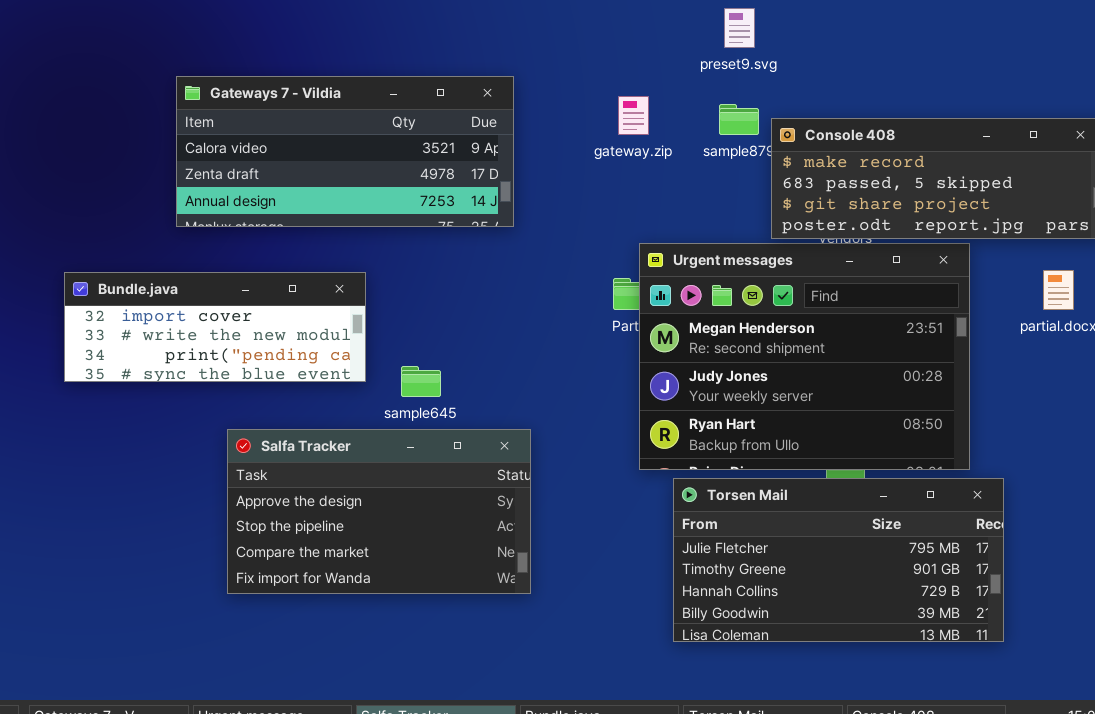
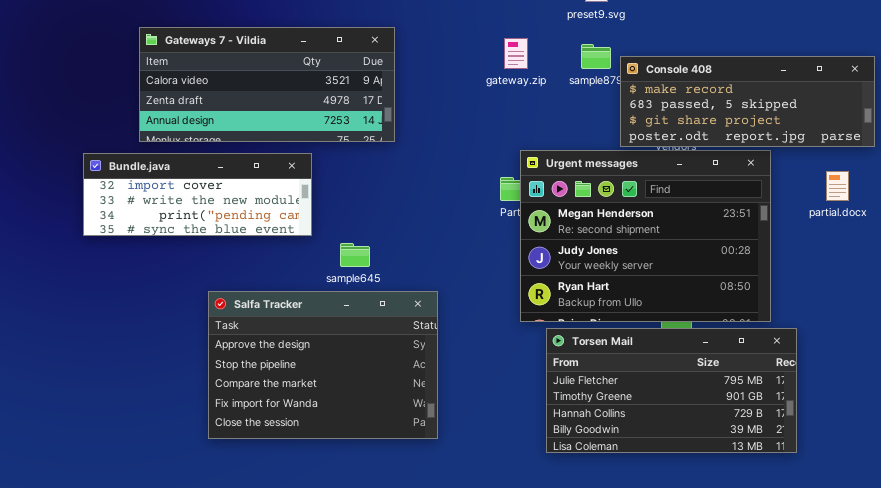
Gateways 7 - Vildia: [176,76,514,227] -> [139,27,395,142], moved
Bundle.java: [64,272,366,382] -> [83,153,312,236], moved
Salfa Tracker: [227,429,531,594] -> [208,291,438,439], resized

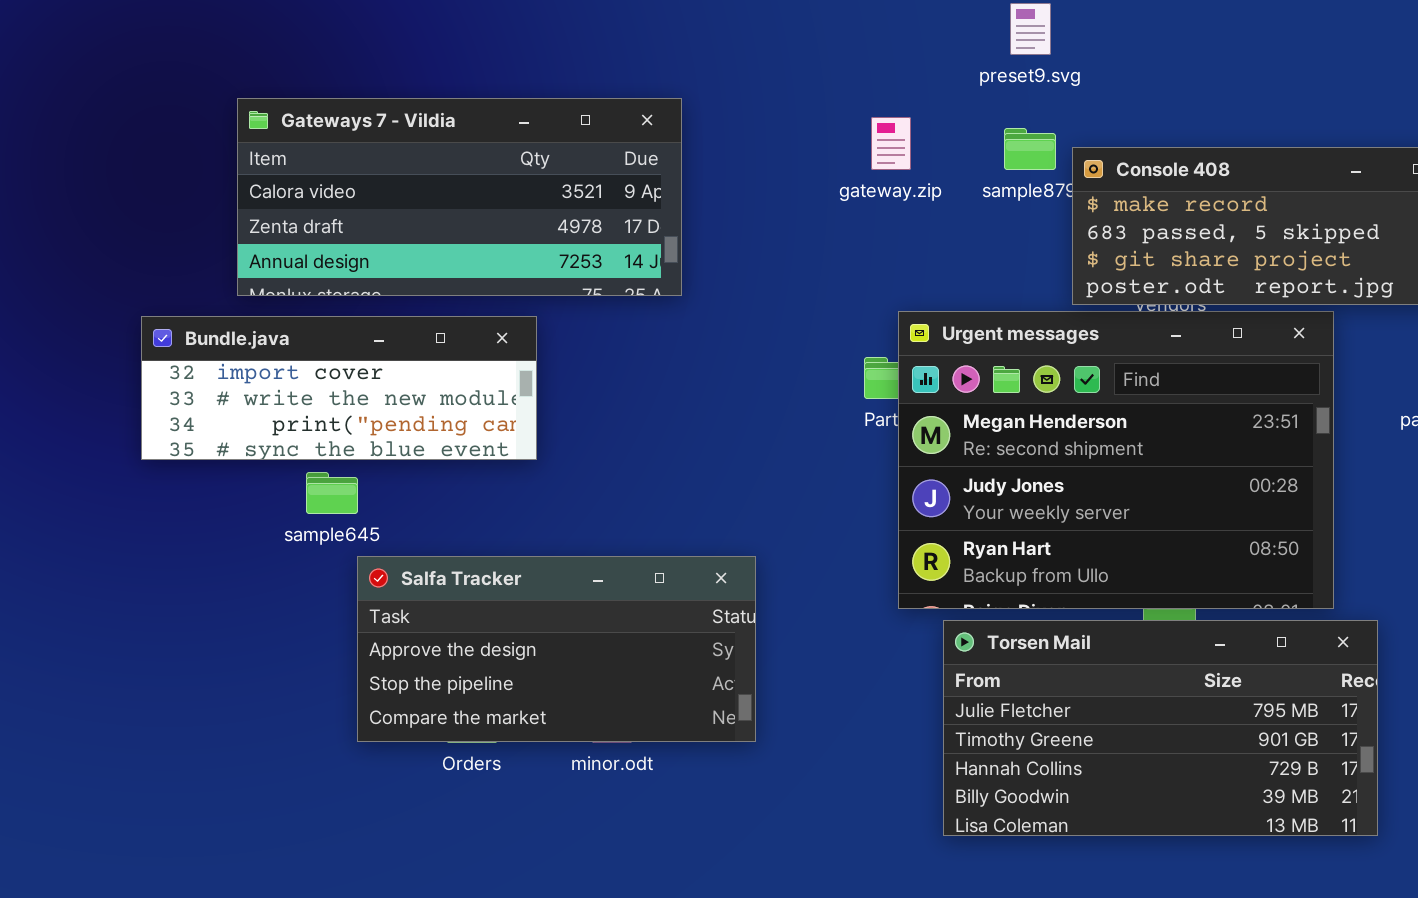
sample645: [340,243,370,267] -> [306,472,358,514], moved
Salfa Tracker: [208,291,438,439] -> [357,556,756,742], resized

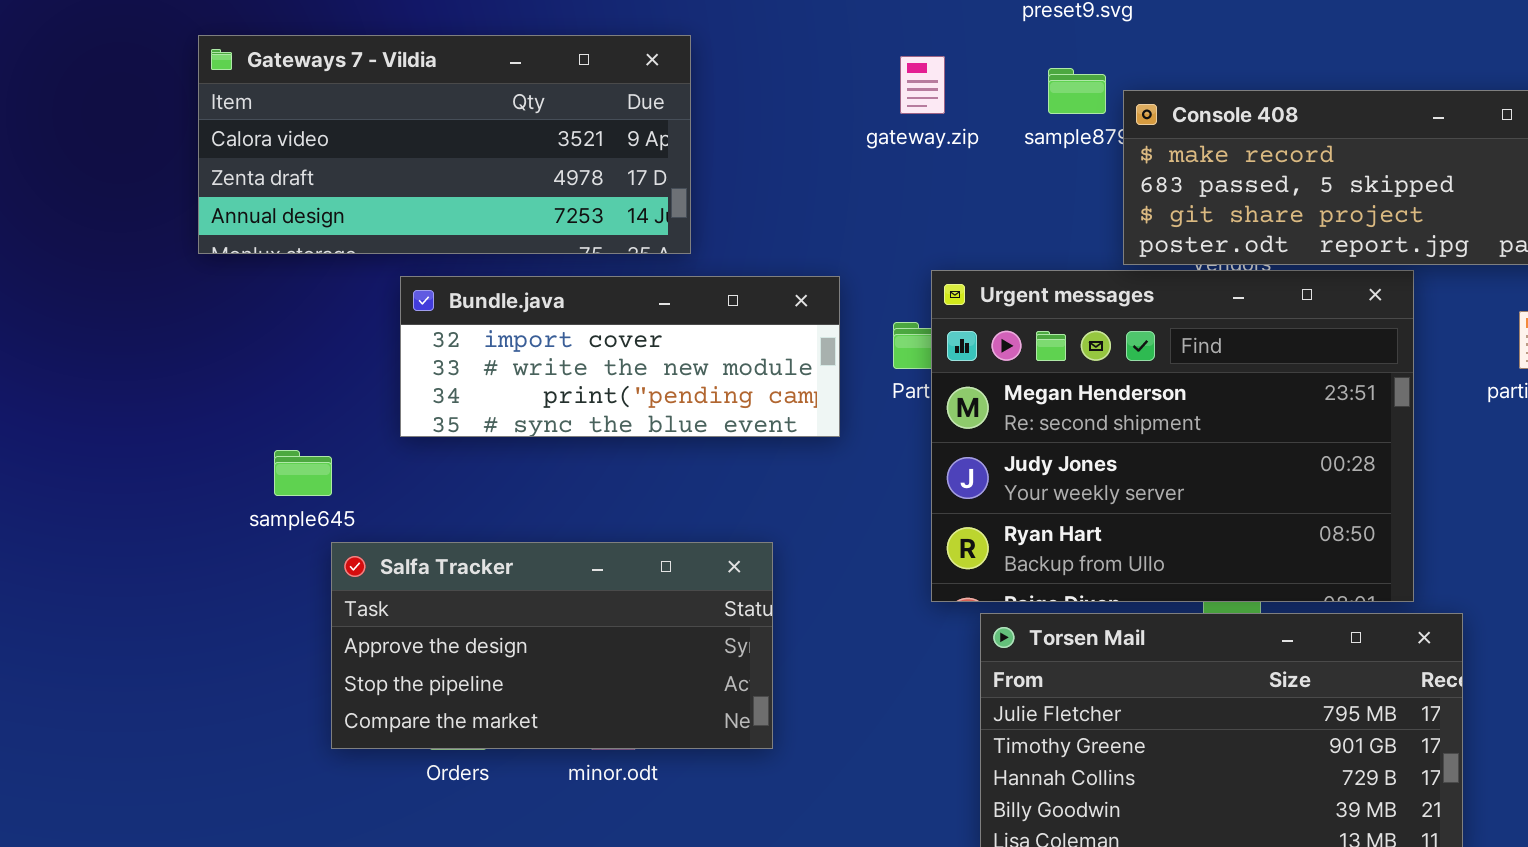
Bundle.java: [141,316,537,460] -> [400,276,840,437], moved

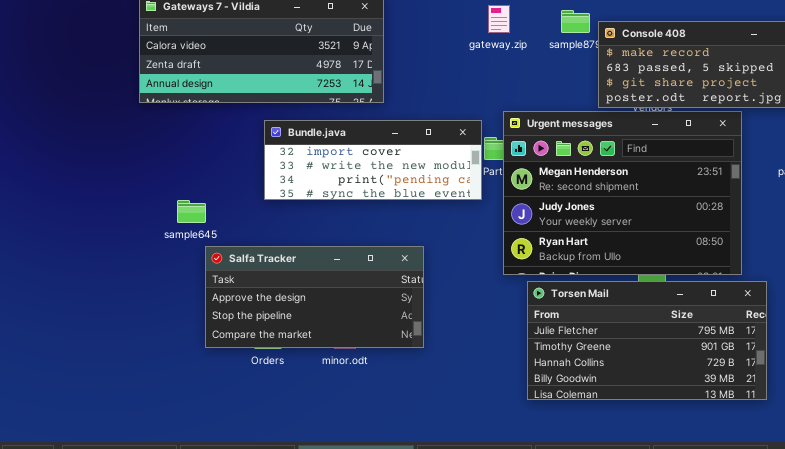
Bundle.java: [400,276,840,437] -> [264,120,482,200], moved

